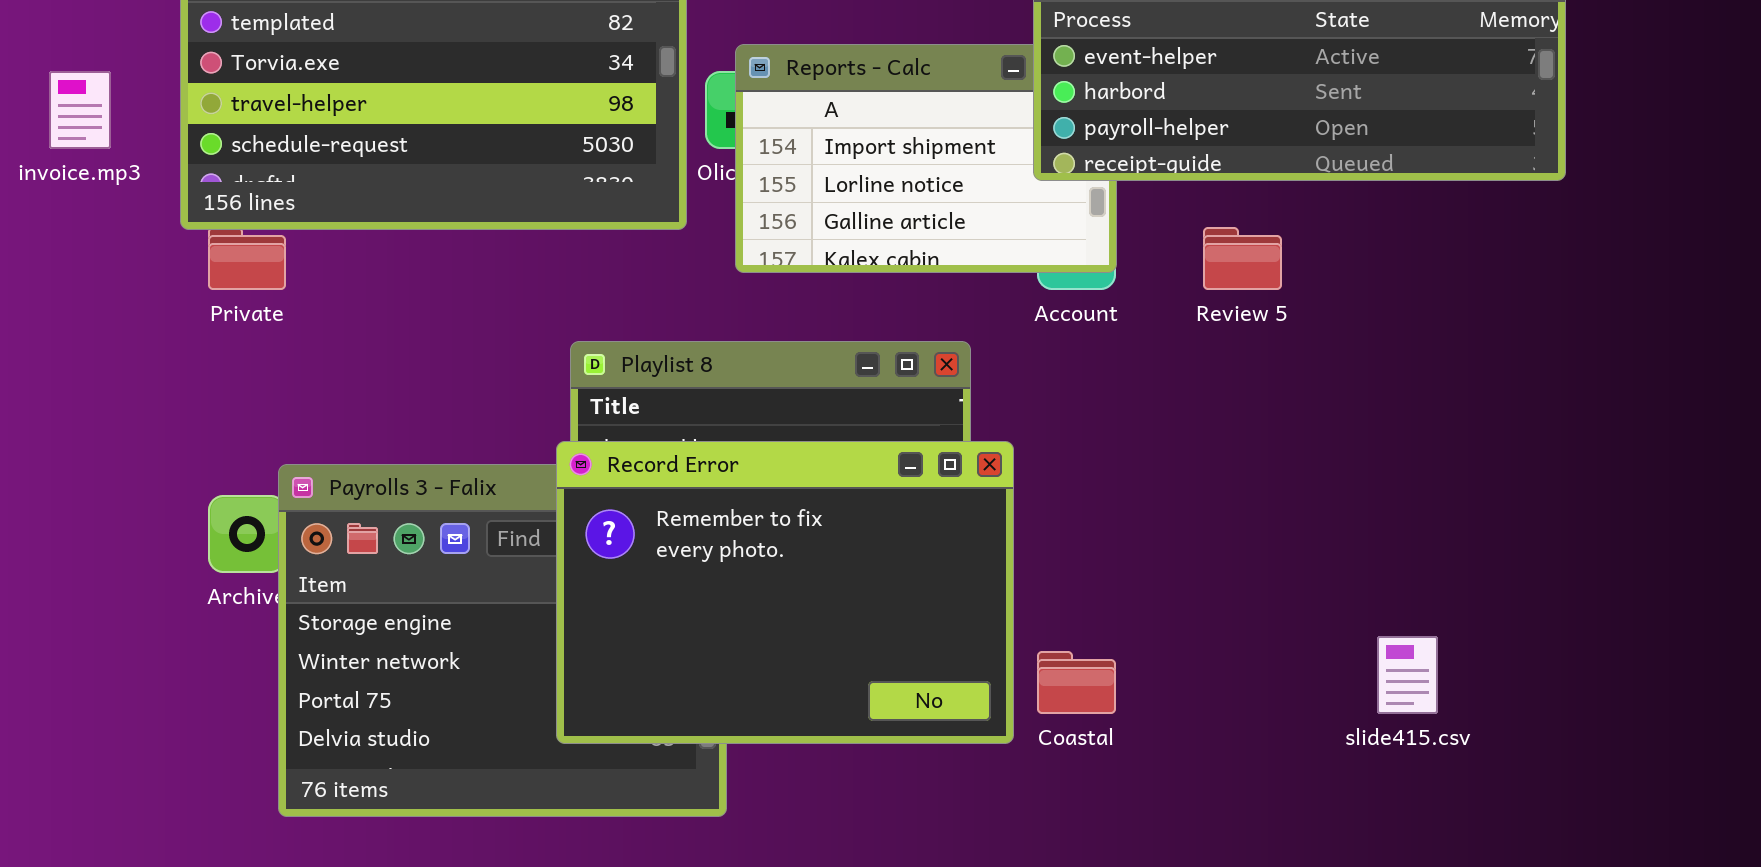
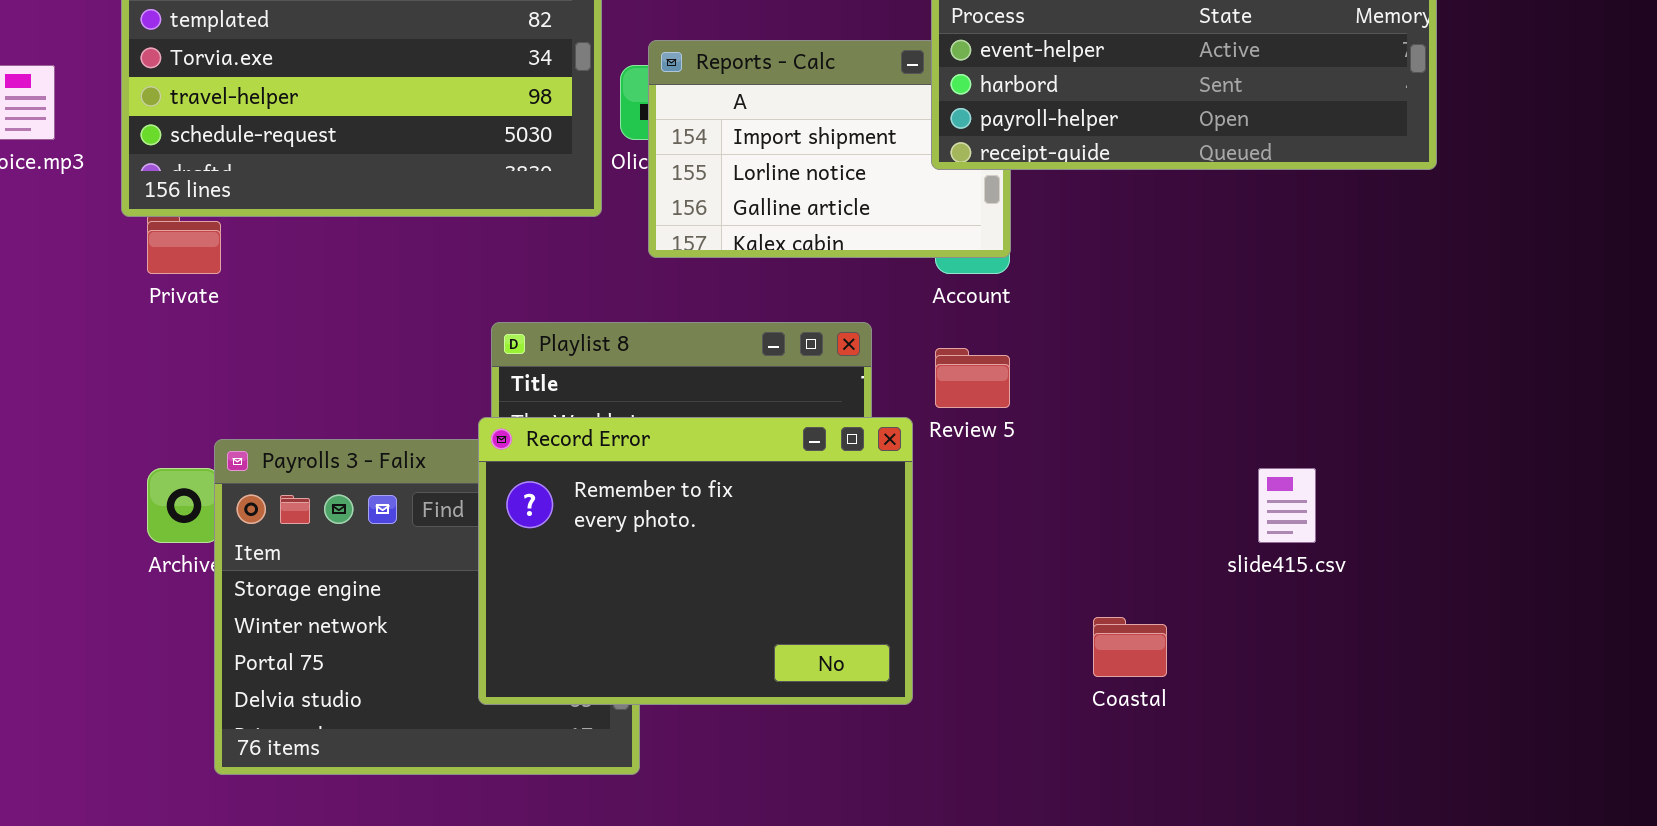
Review 5: [1203,227,1282,290] -> [935,348,1010,408], moved
slide415.csv: [1377,636,1438,714] -> [1258,468,1316,543], moved
Coastal: [1037,651,1116,714] -> [1093,617,1167,677], moved

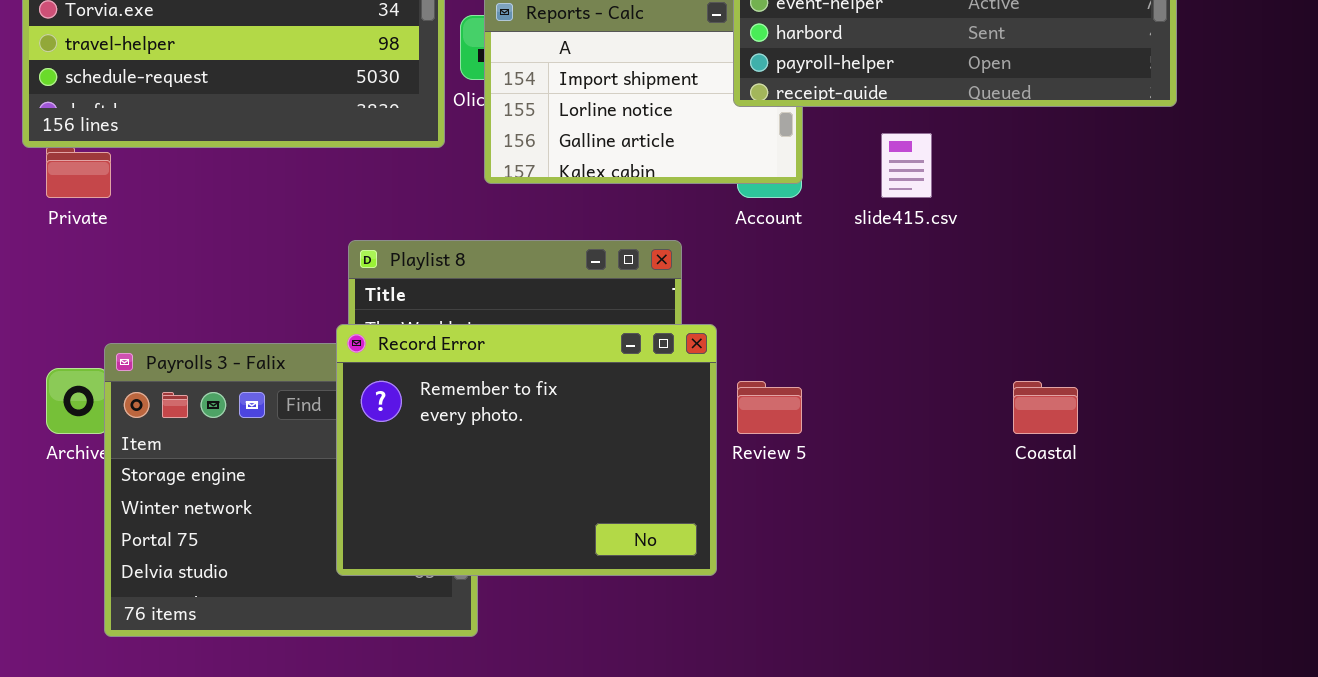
Review 5: [935,348,1010,408] -> [737,381,802,434], moved
slide415.csv: [1258,468,1316,543] -> [881,133,932,198], moved
Coastal: [1093,617,1167,677] -> [1013,381,1078,434], moved

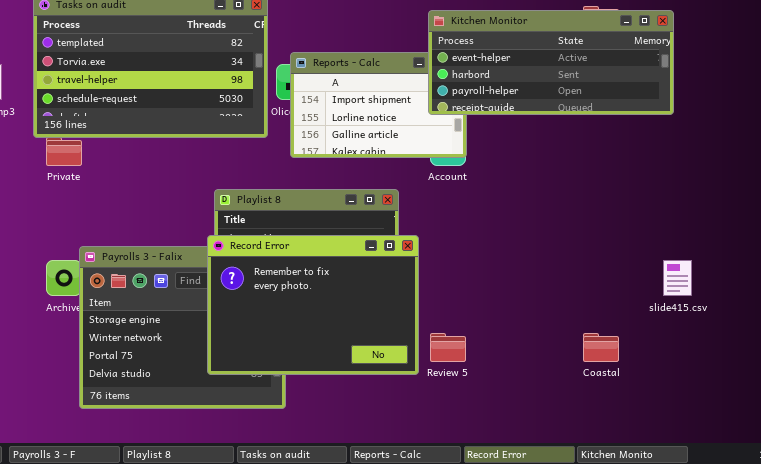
slide415.csv: [881,133,932,198] -> [663,260,692,296], moved
Review 5: [737,381,802,434] -> [430,333,466,362], moved
Coastal: [1013,381,1078,434] -> [583,333,619,362], moved

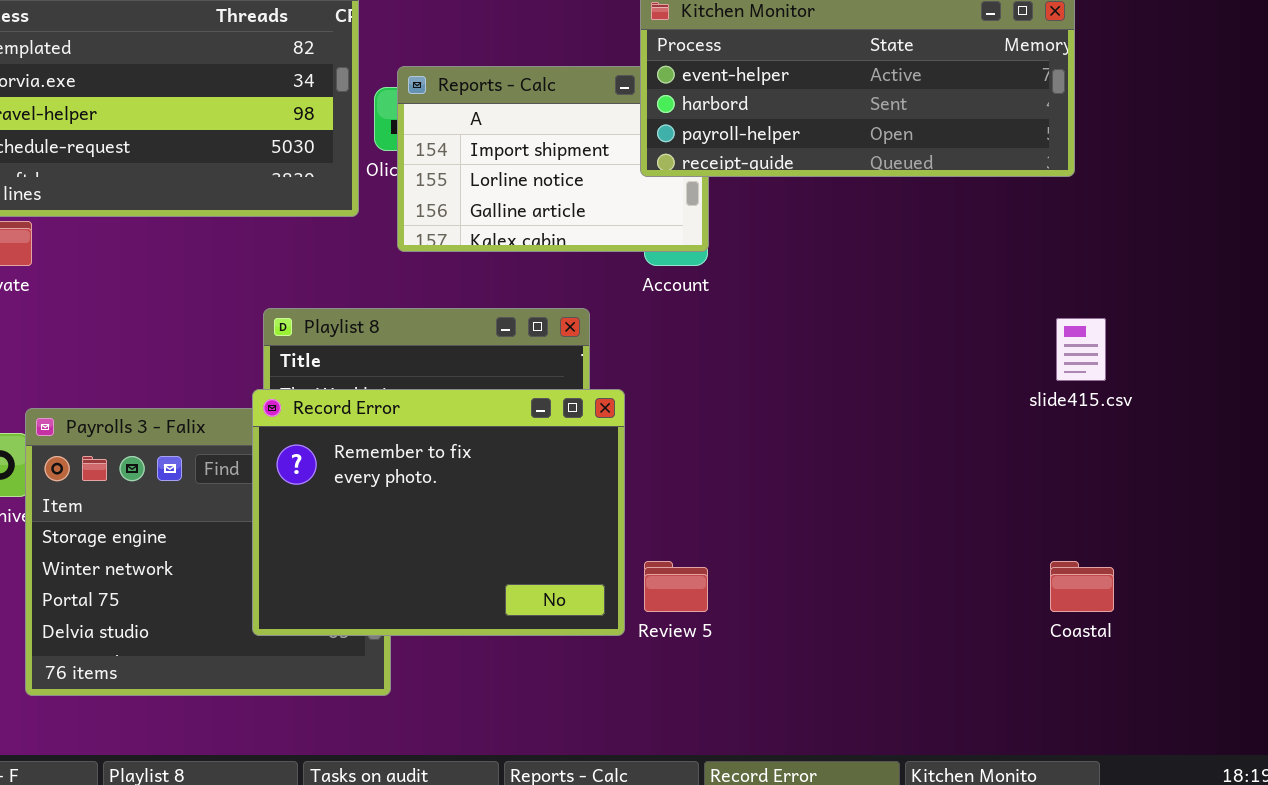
slide415.csv: [663,260,692,296] -> [1056,318,1106,381], moved
Coastal: [583,333,619,362] -> [1050,561,1114,612], moved

